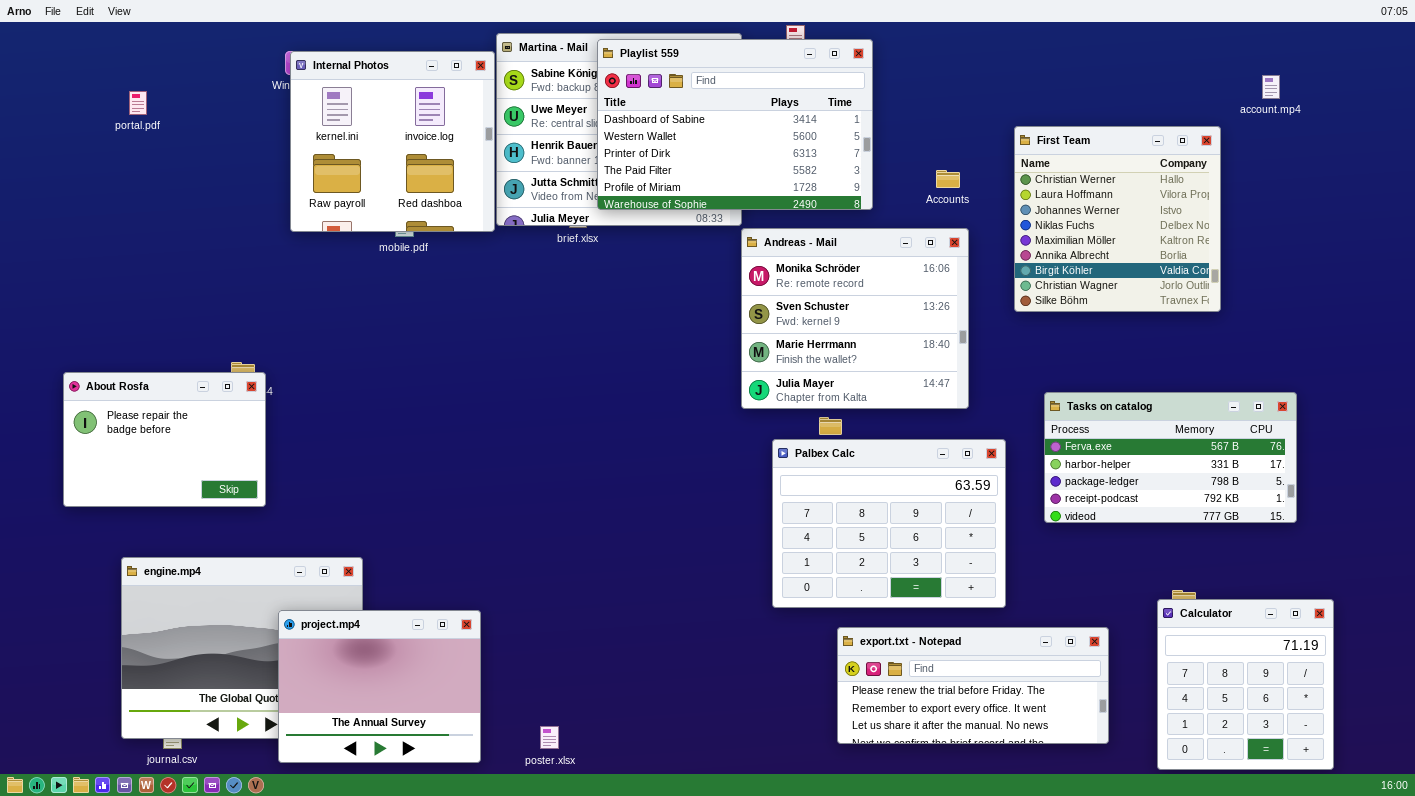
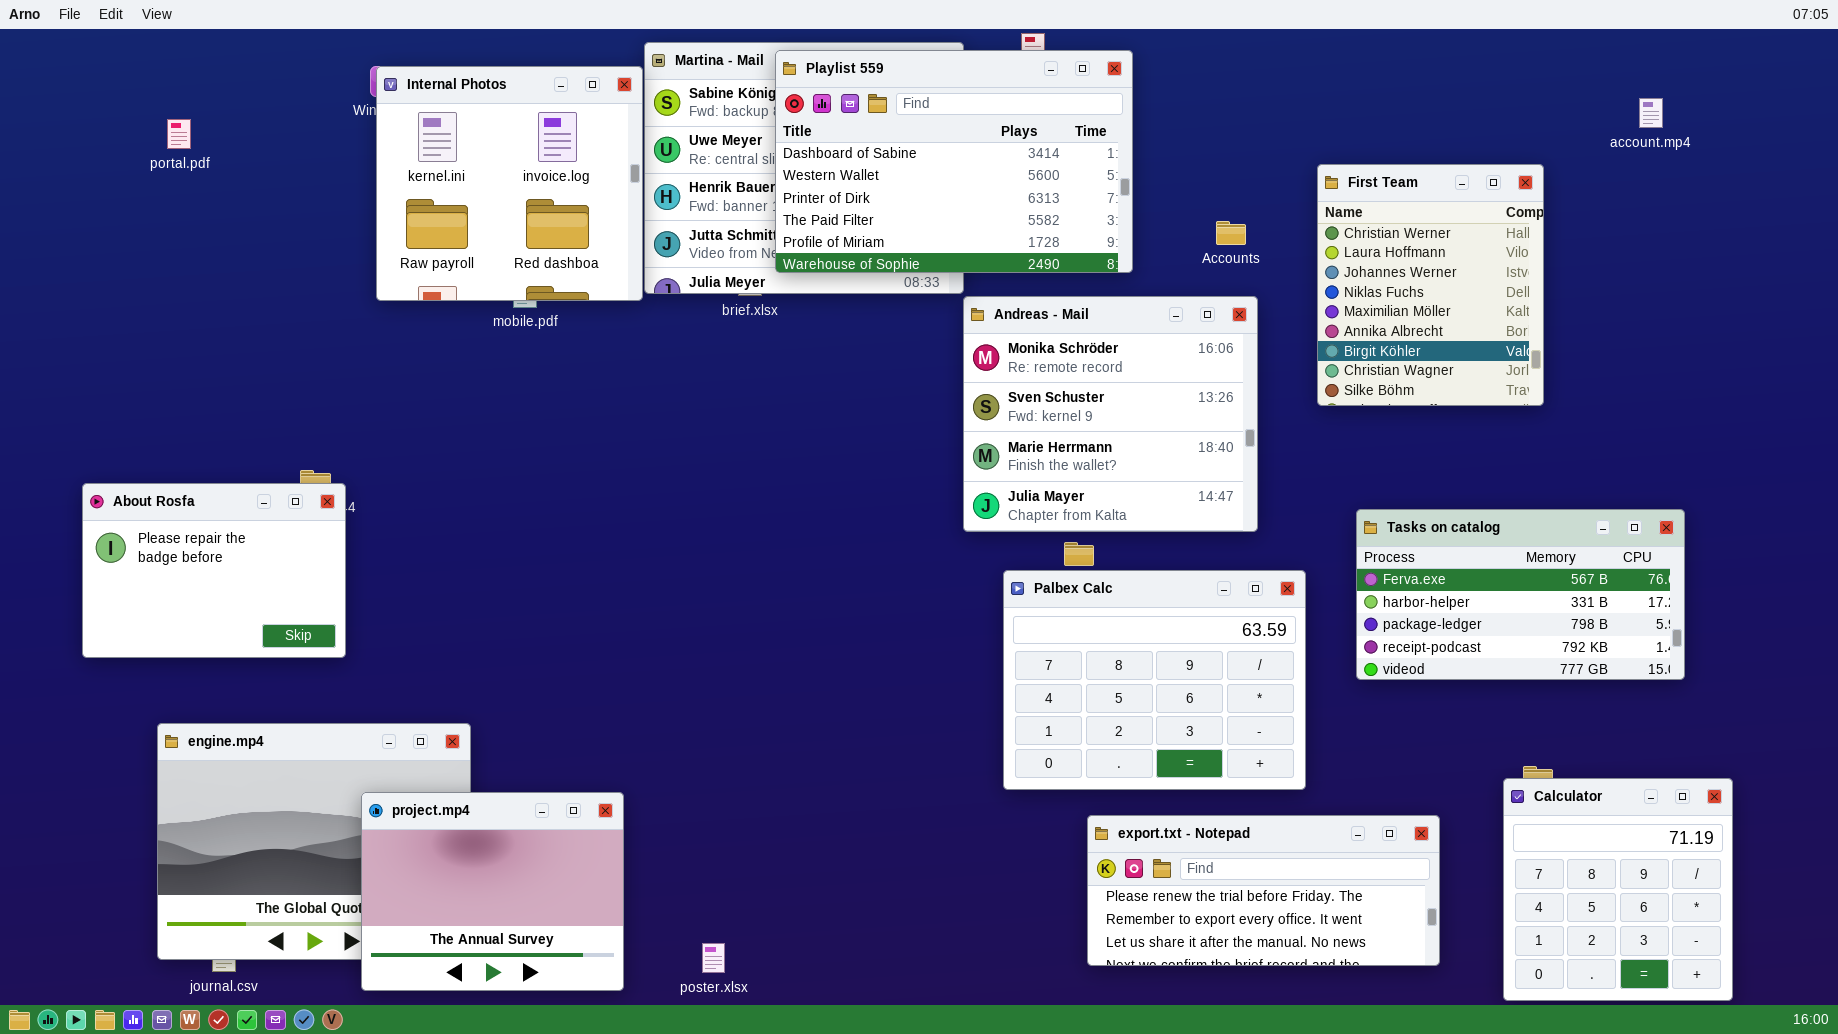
First Team: [1014,126,1221,312] -> [1317,164,1544,406], resized

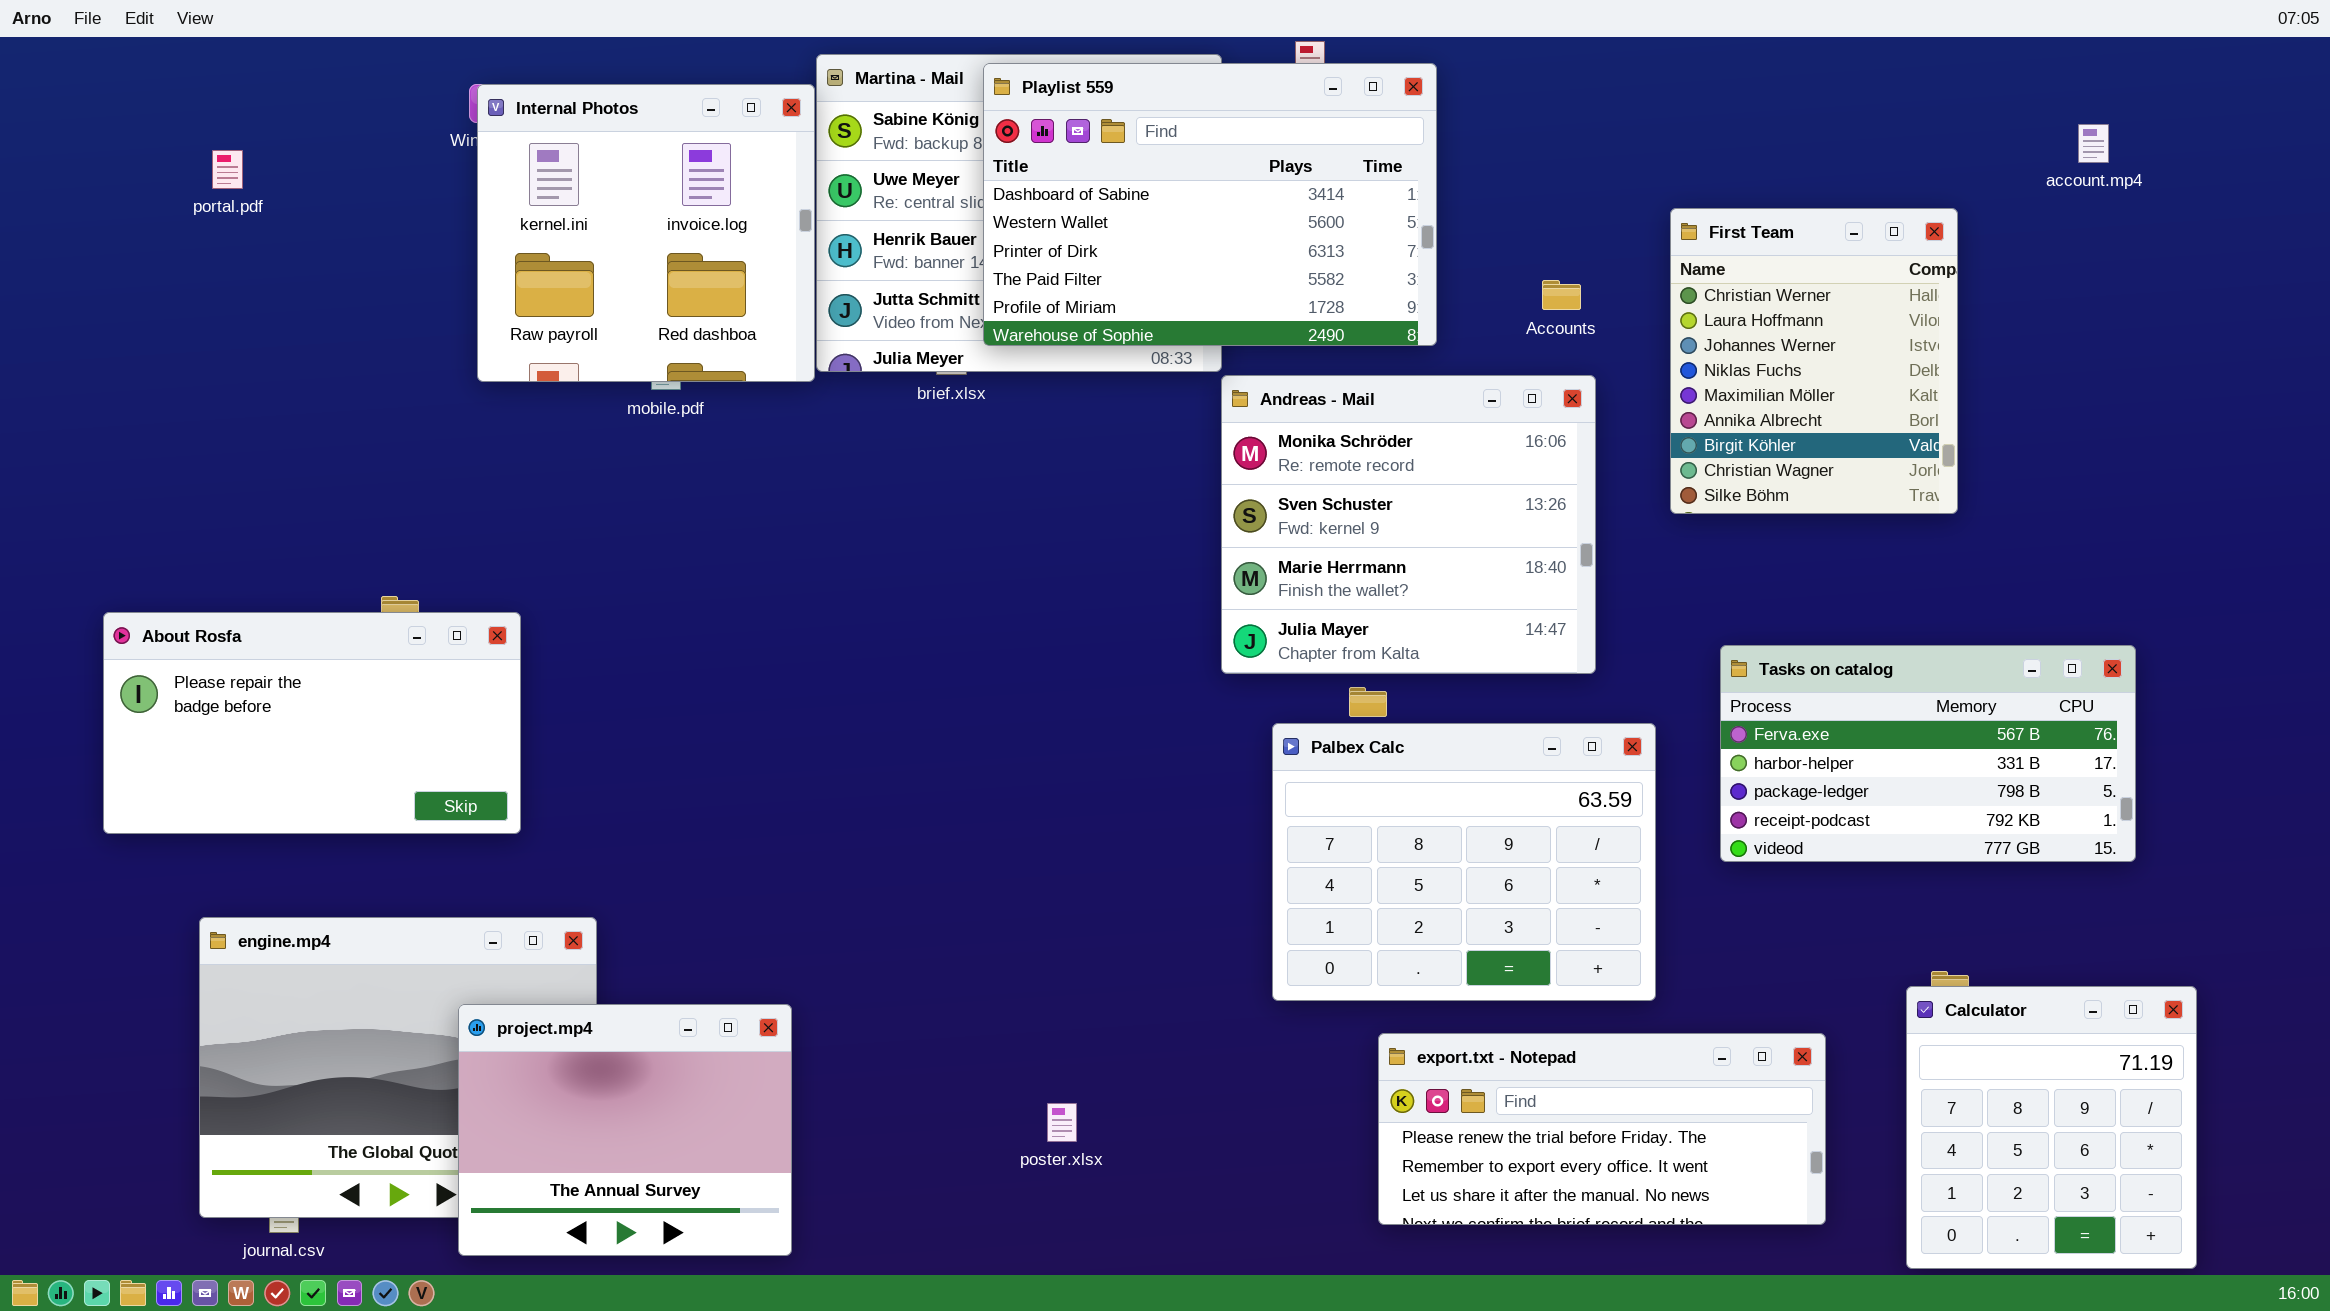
About Rosfa: [82,483,346,658] -> [103,612,521,834], resized
poster.xlsx: [702,943,725,973] -> [1047,1103,1077,1142], moved

